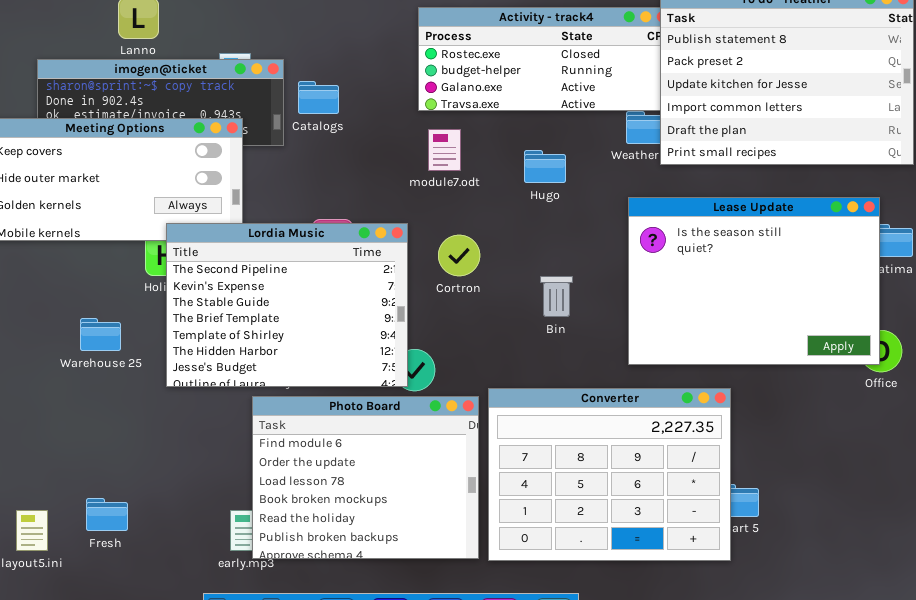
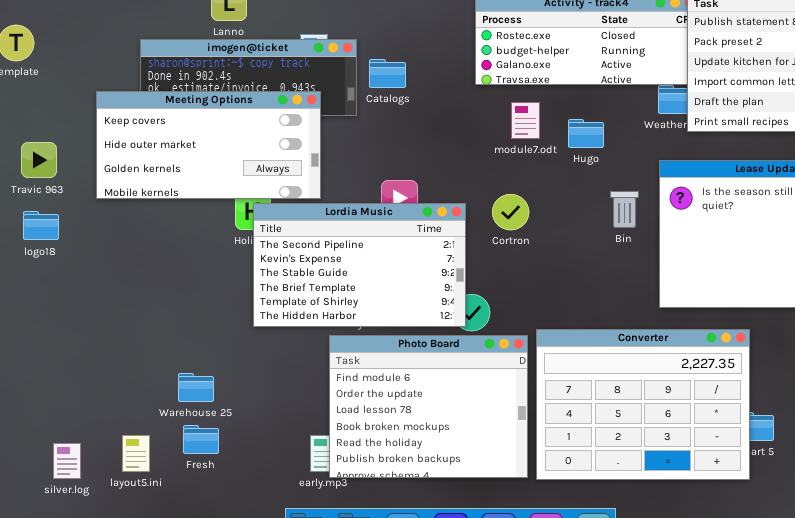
module7.odt: [428,129,461,171] -> [511,102,540,139], moved
Lordia Music: [166,223,408,387] -> [253,203,466,327], resized
Bin: [540,276,573,317] -> [610,191,639,228], moved
Warehouse 25: [80,318,121,351] -> [178,373,214,402], moved

